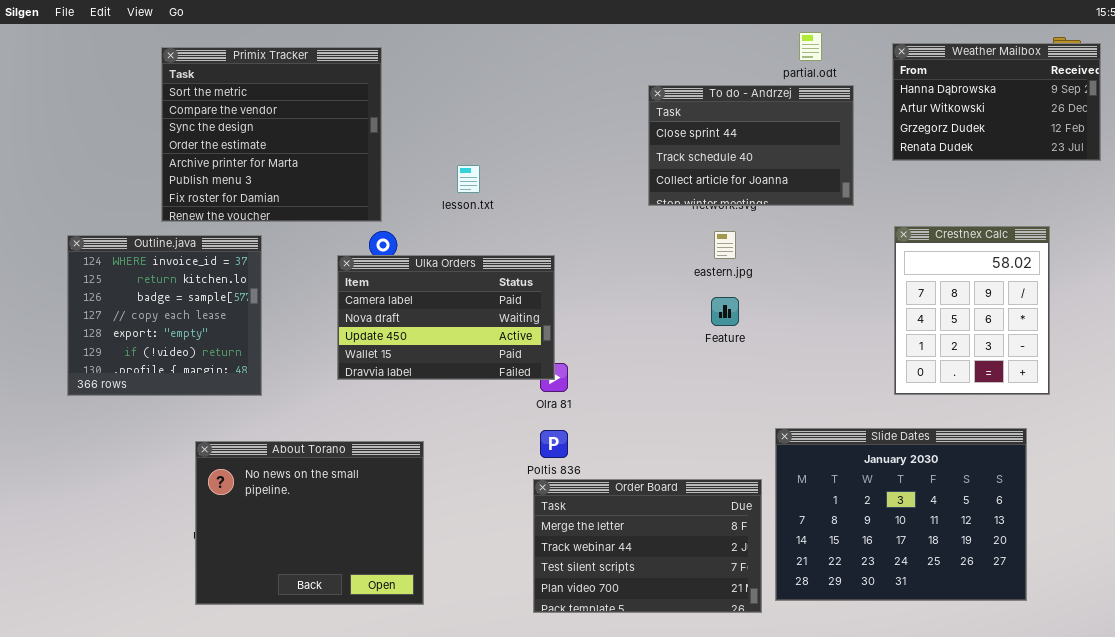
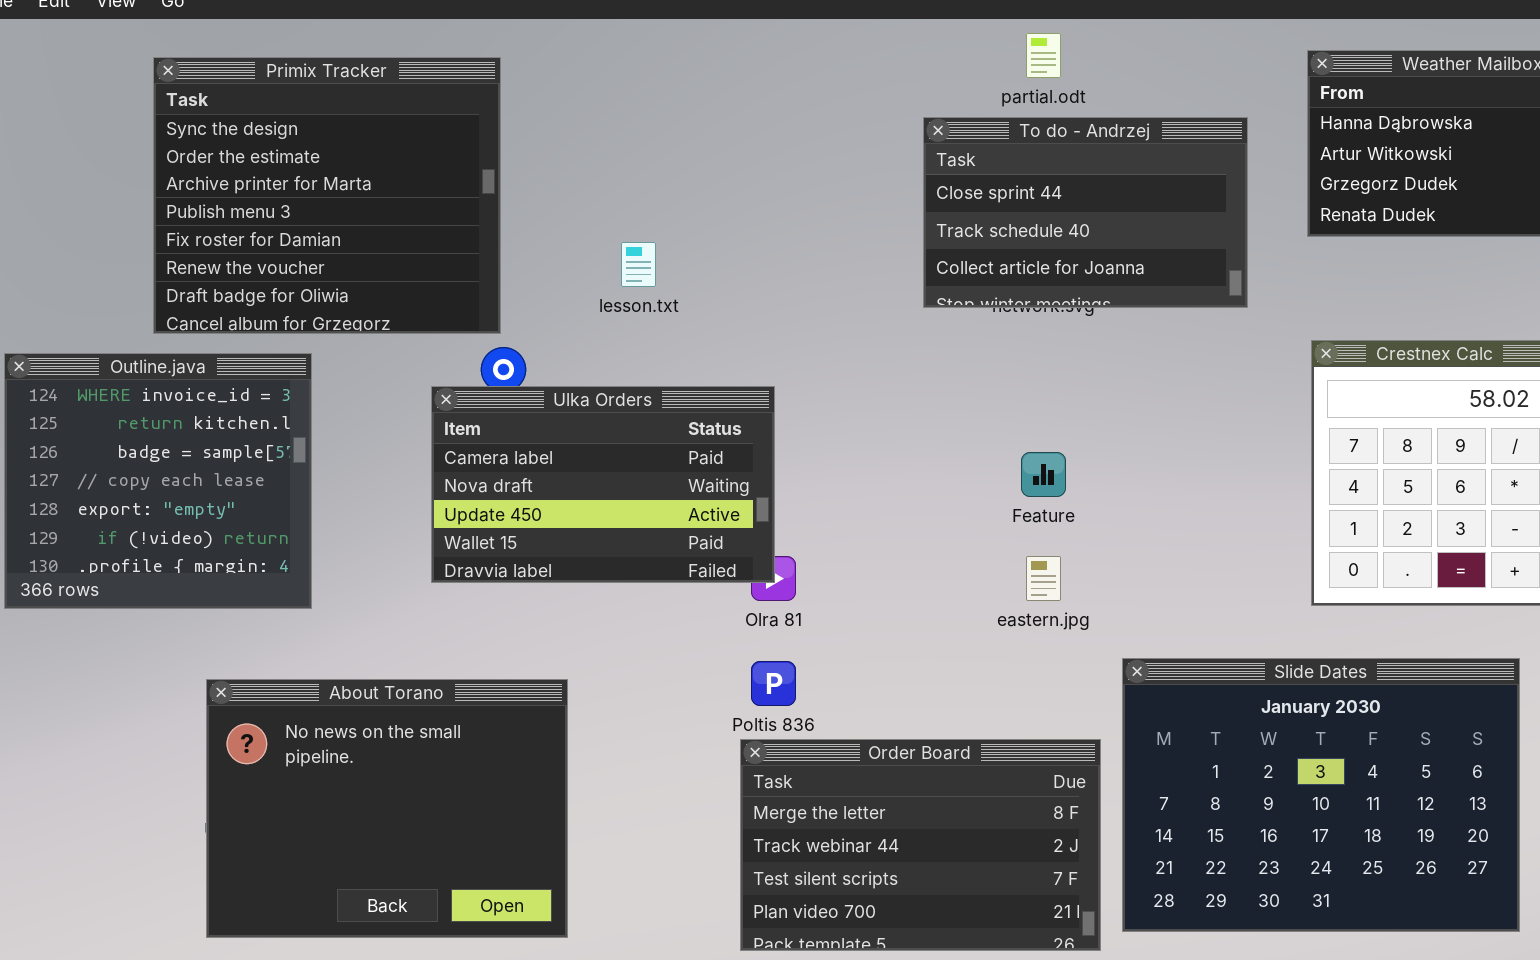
partial.odt: [799,32,822,61] -> [1026,33,1061,78], moved
Primix Tracker: [161,47,382,222] -> [153,57,501,334], scrolled down 2 rows
eastern.jpg: [714,231,736,259] -> [1026,556,1061,601], moved

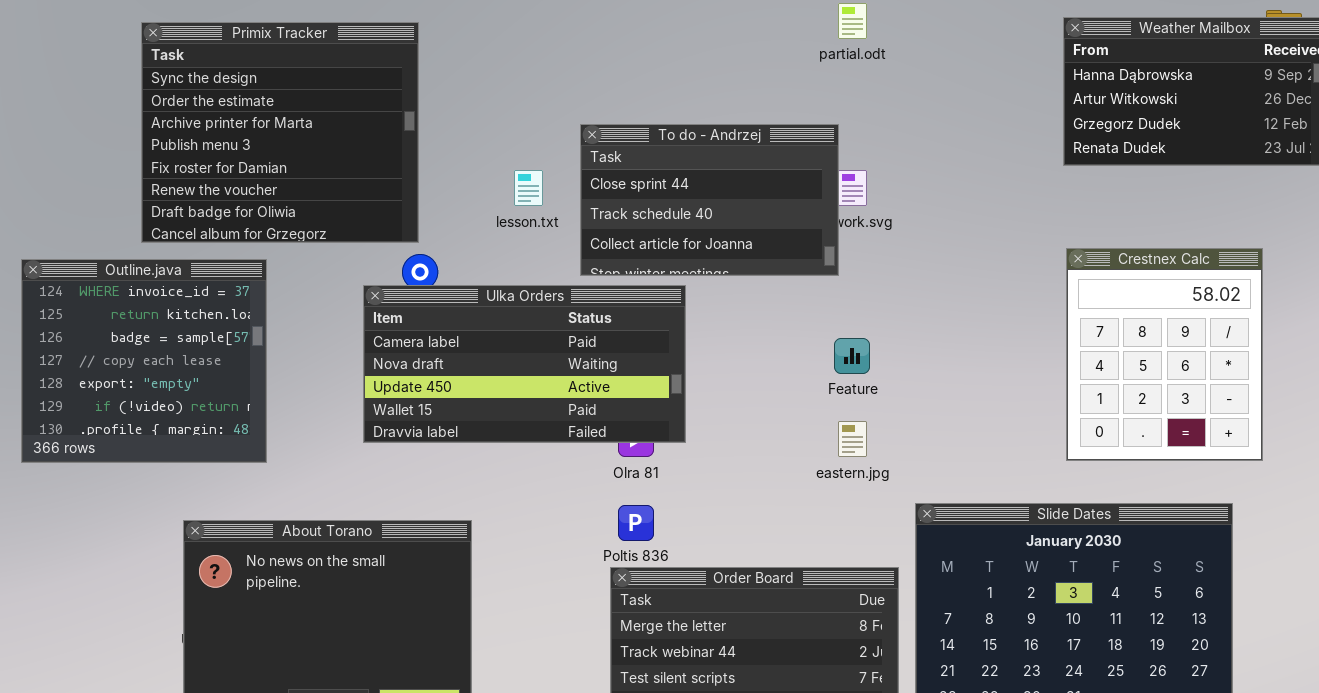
To do - Andrzej: [923,117,1248,308] -> [580,124,839,276], moved
Ulka Orders: [431,386,775,583] -> [363,285,686,443], resized

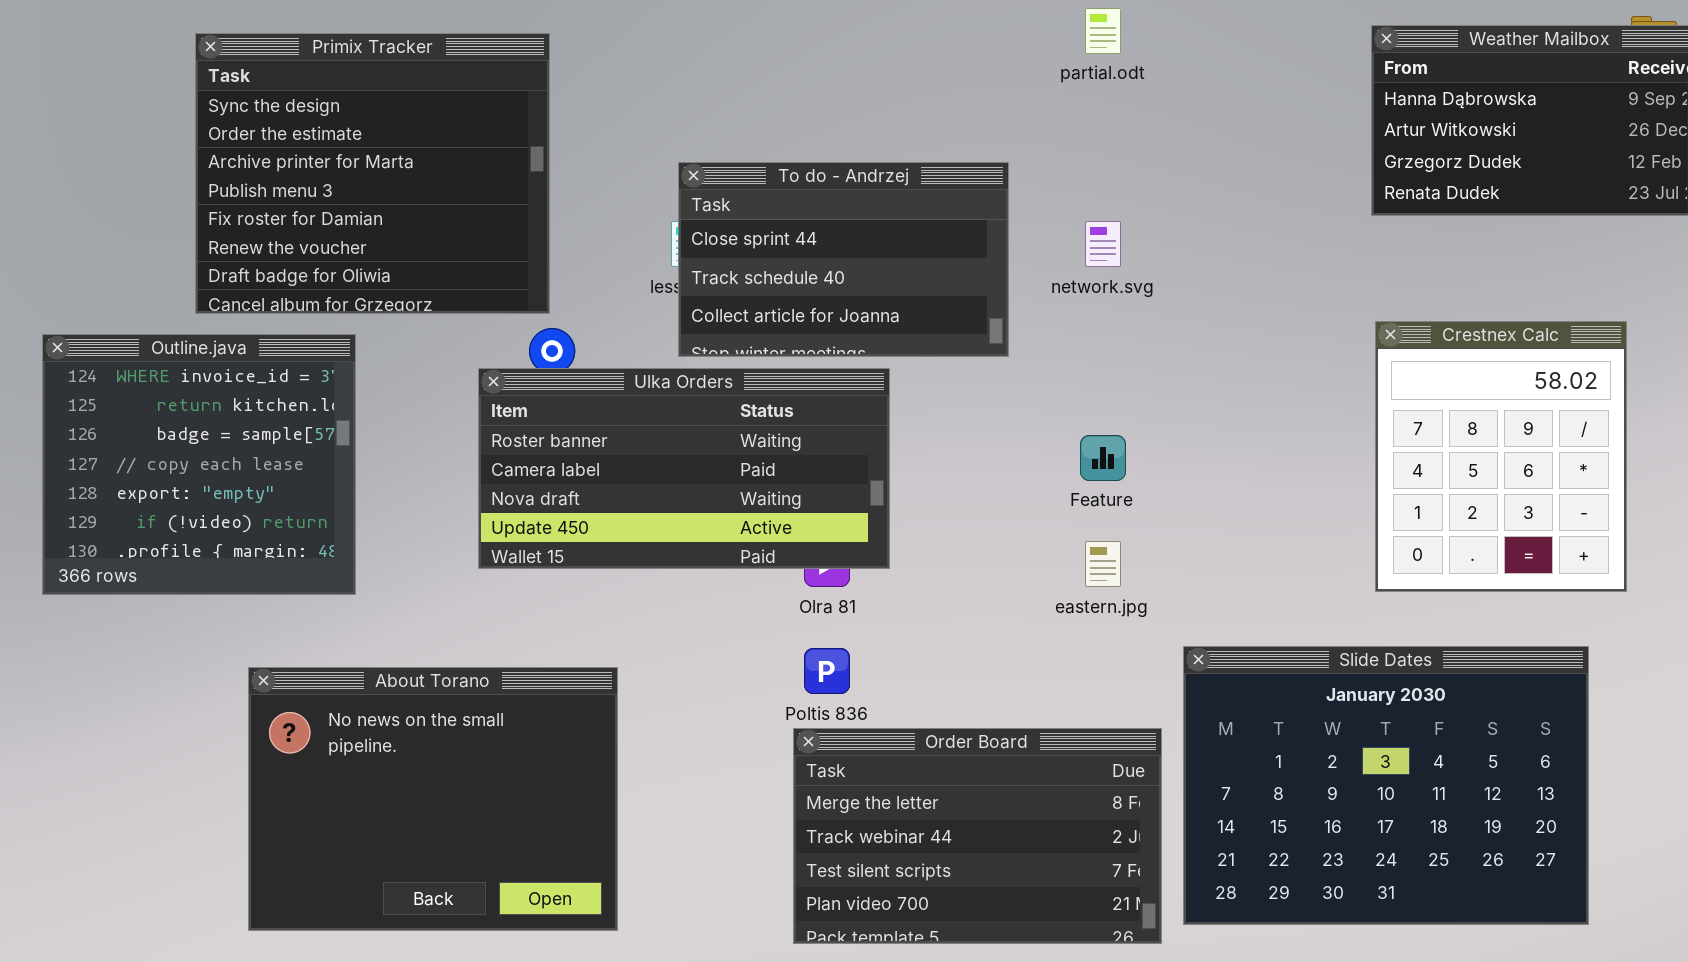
To do - Andrzej: [580,124,839,276] -> [678,162,1009,357], moved
Ulka Orders: [363,285,686,443] -> [478,368,890,569], scrolled up 1 row

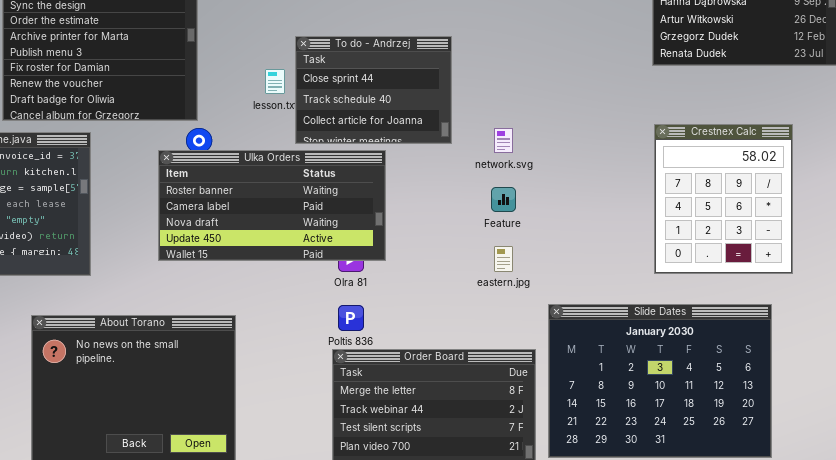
To do - Andrzej: [678,162,1009,357] -> [295,36,452,144], resized
network.svg: [1085,221,1121,267] -> [494,128,513,153], moved

